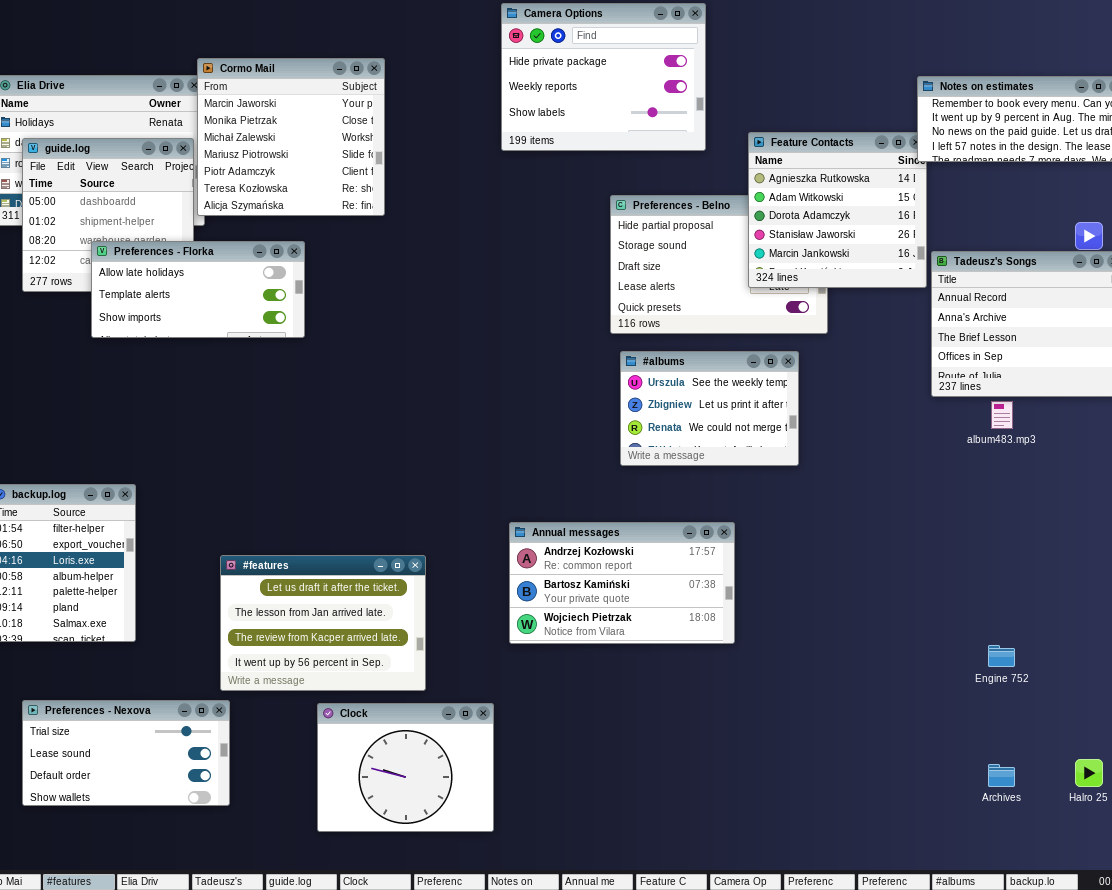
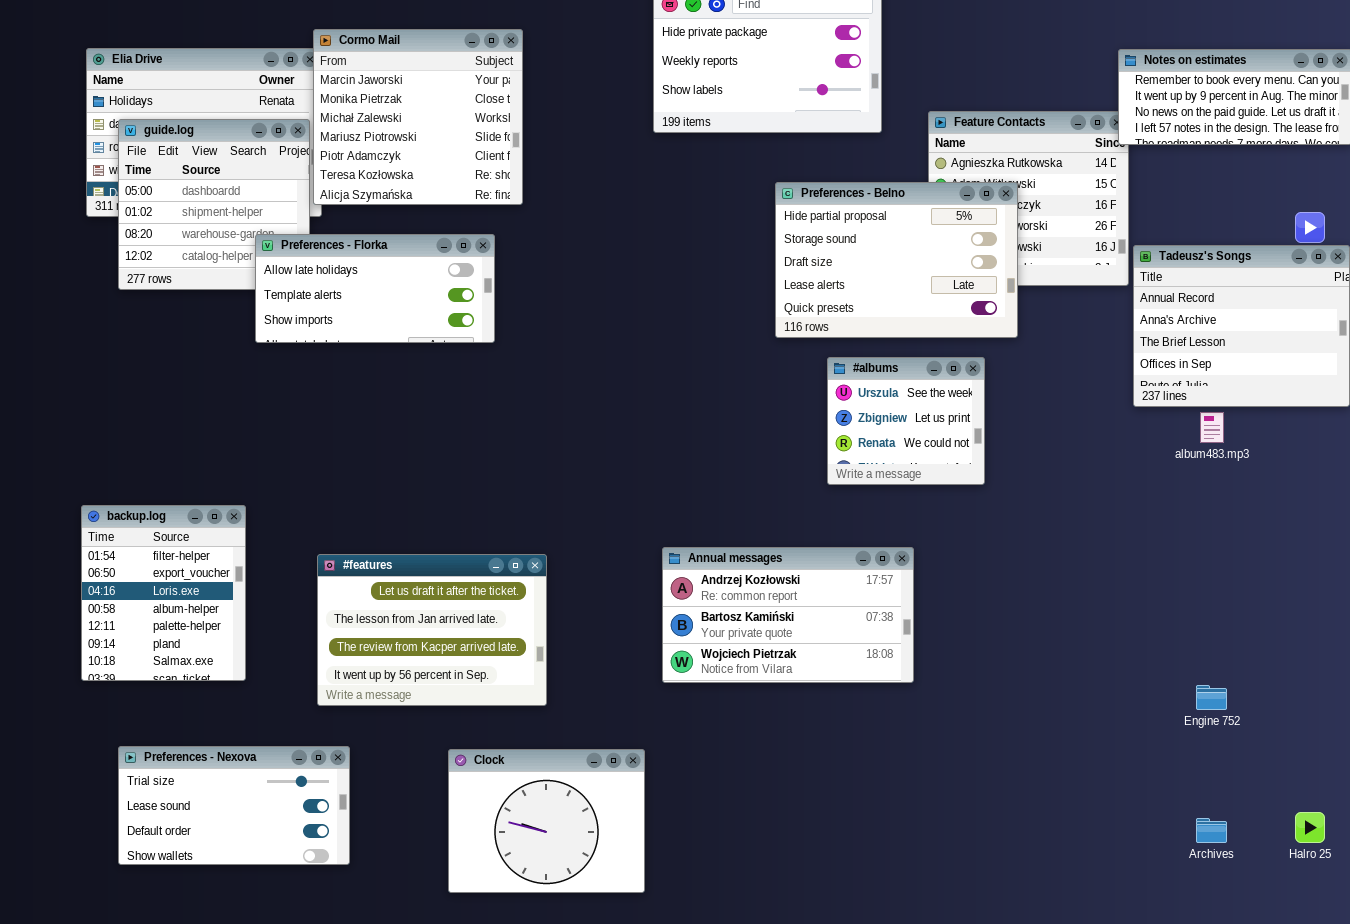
Preferences - Belno: [610,195,828,334] -> [775,182,1018,338], raised
Preferences - Florka: [91,241,305,338] -> [255,234,495,343], moved
#albums: [620,351,799,466] -> [827,357,985,485], resized
#features: [220,555,426,691] -> [317,554,547,706], moved

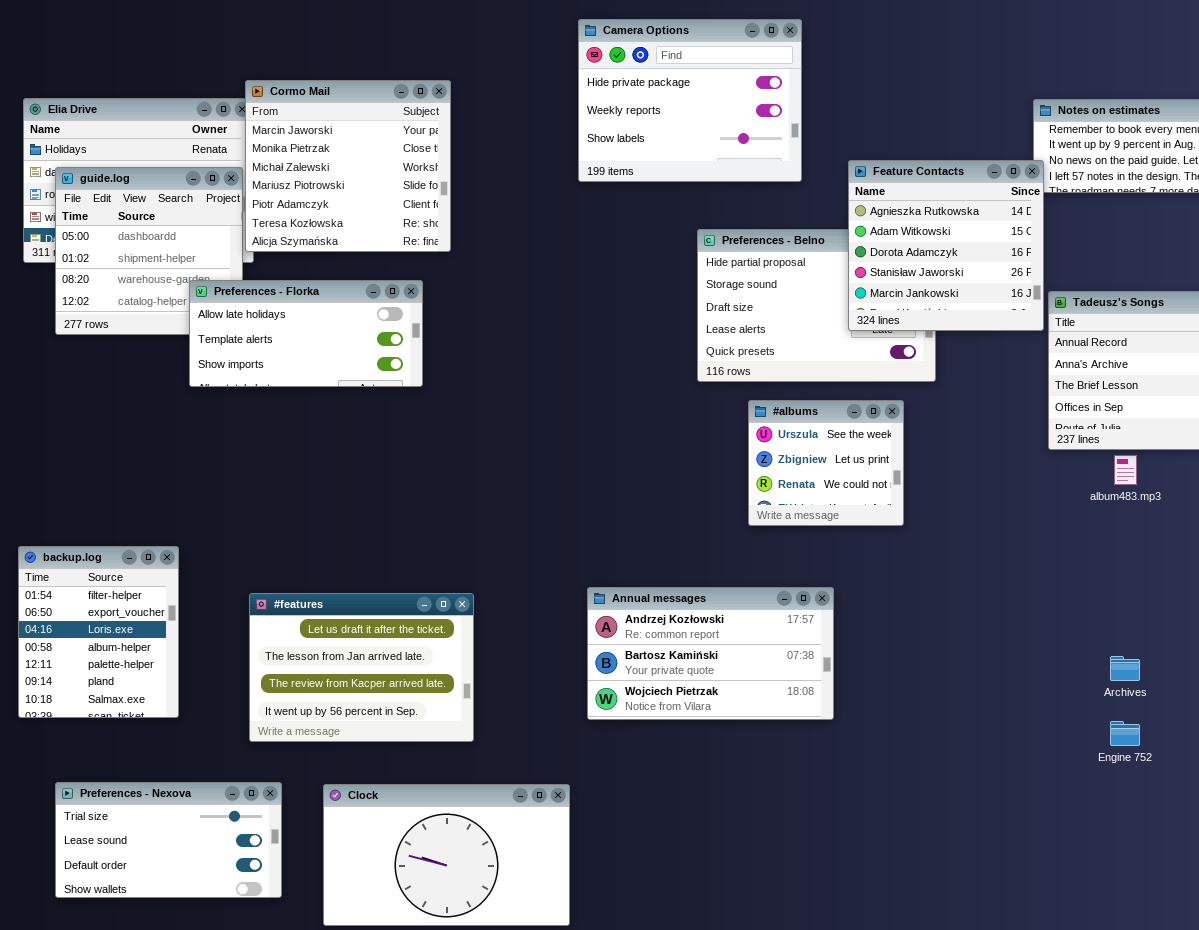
Feature Contacts: [928,111,1129,286] -> [848,160,1044,331], raised
Clock: [448,749,645,893] -> [323,784,570,926], resized
Archives: [1196,818,1227,843] -> [1110,656,1140,681], moved

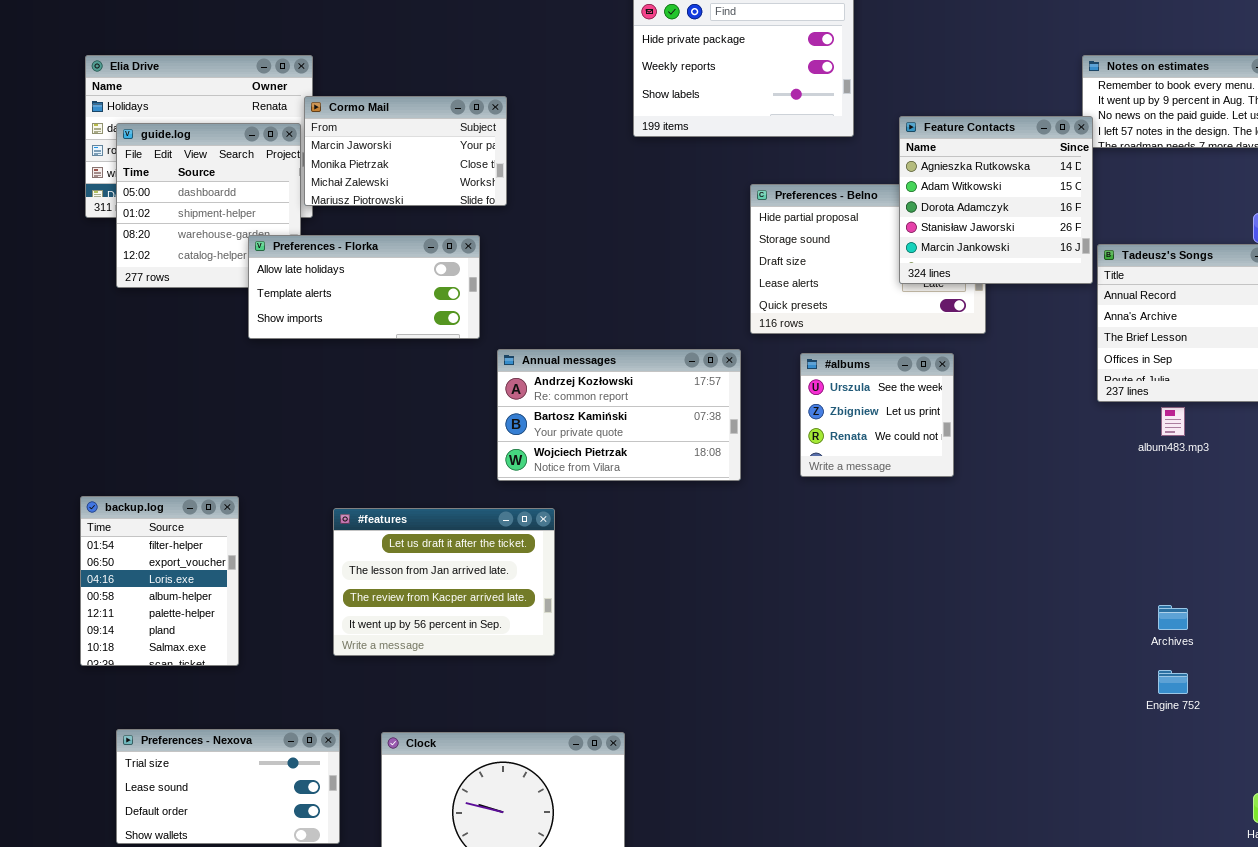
Cormo Mail: [245,80,451,252] -> [304,96,507,206], resized
Annual messages: [587,587,834,720] -> [497,349,741,481], moved
#features: [249,593,474,742] -> [333,508,555,656], moved

